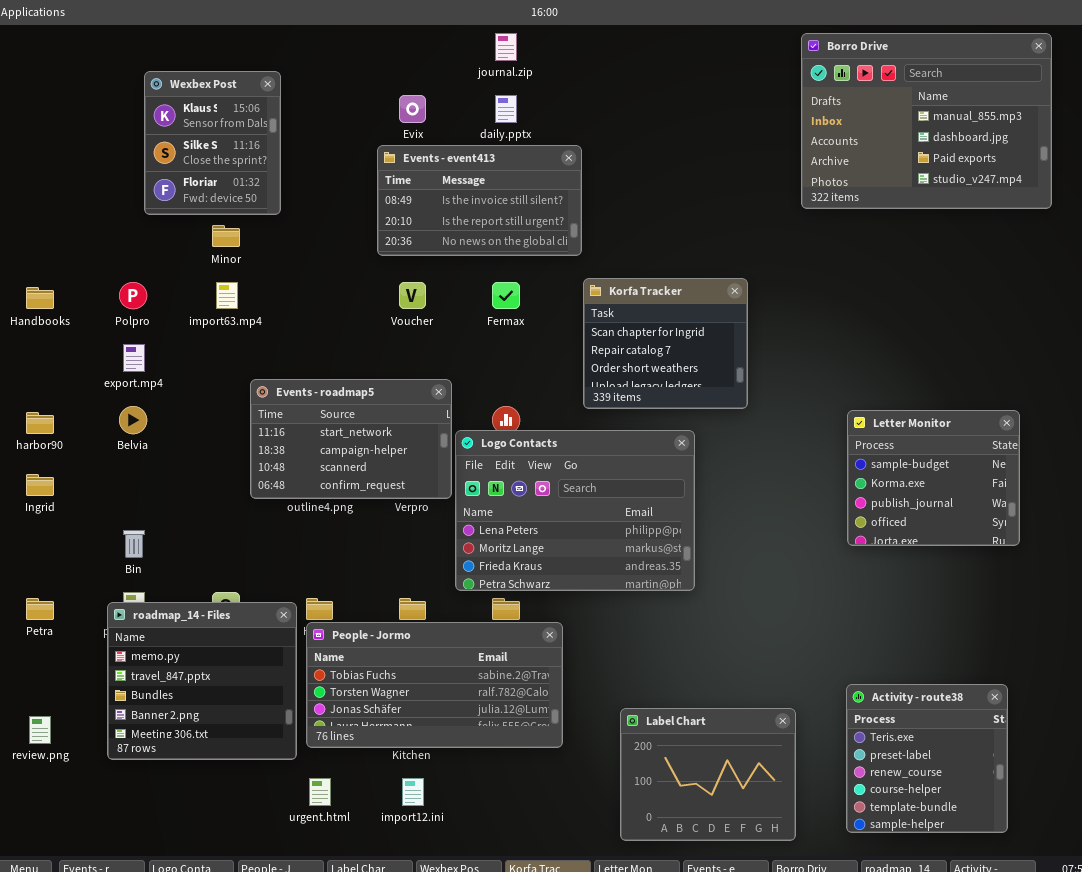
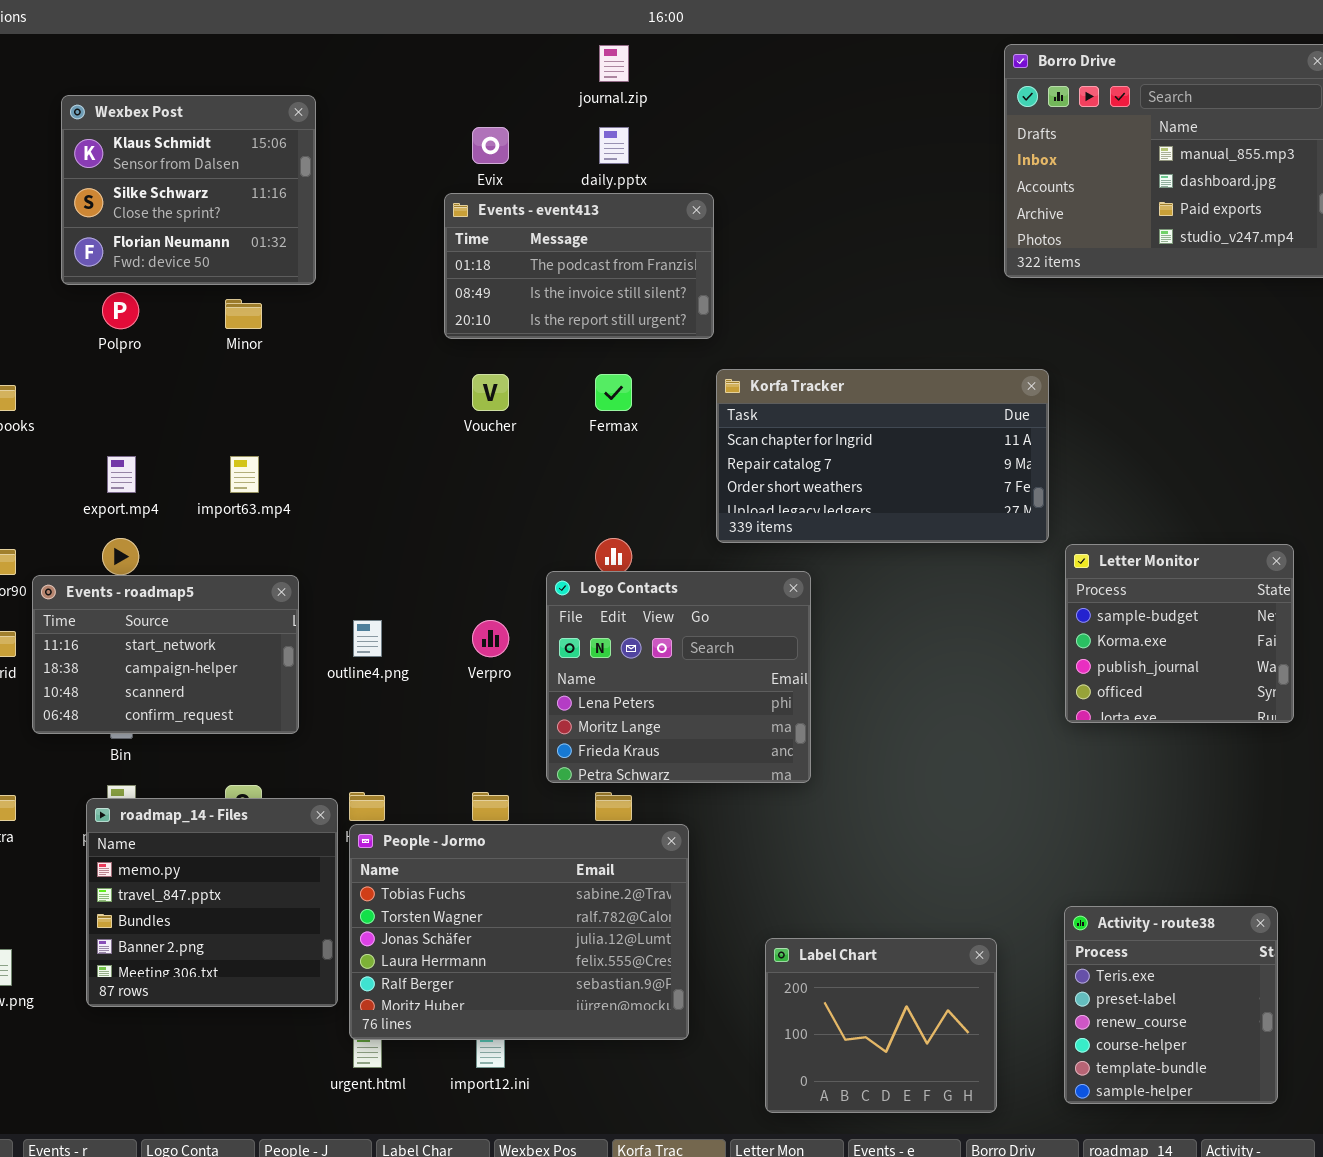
Wexbex Post: [144,71,281,215] -> [61,95,316,285], resized
Events - event413: [377,145,582,256] -> [444,193,714,339], scrolled up 1 row
Korfa Tracker: [583,278,748,409] -> [716,369,1049,543], resized
Polpro: [119,282,147,309] -> [102,292,139,329], moved
import63.mp4: [216,282,238,309] -> [230,456,259,493], moved
Events - roadmap5: [250,379,452,499] -> [32,575,299,734], moved
Logo Contacts: [455,430,695,591] -> [546,571,811,783], resized
People - Jormo: [306,622,563,748] -> [349,824,689,1040], resized

